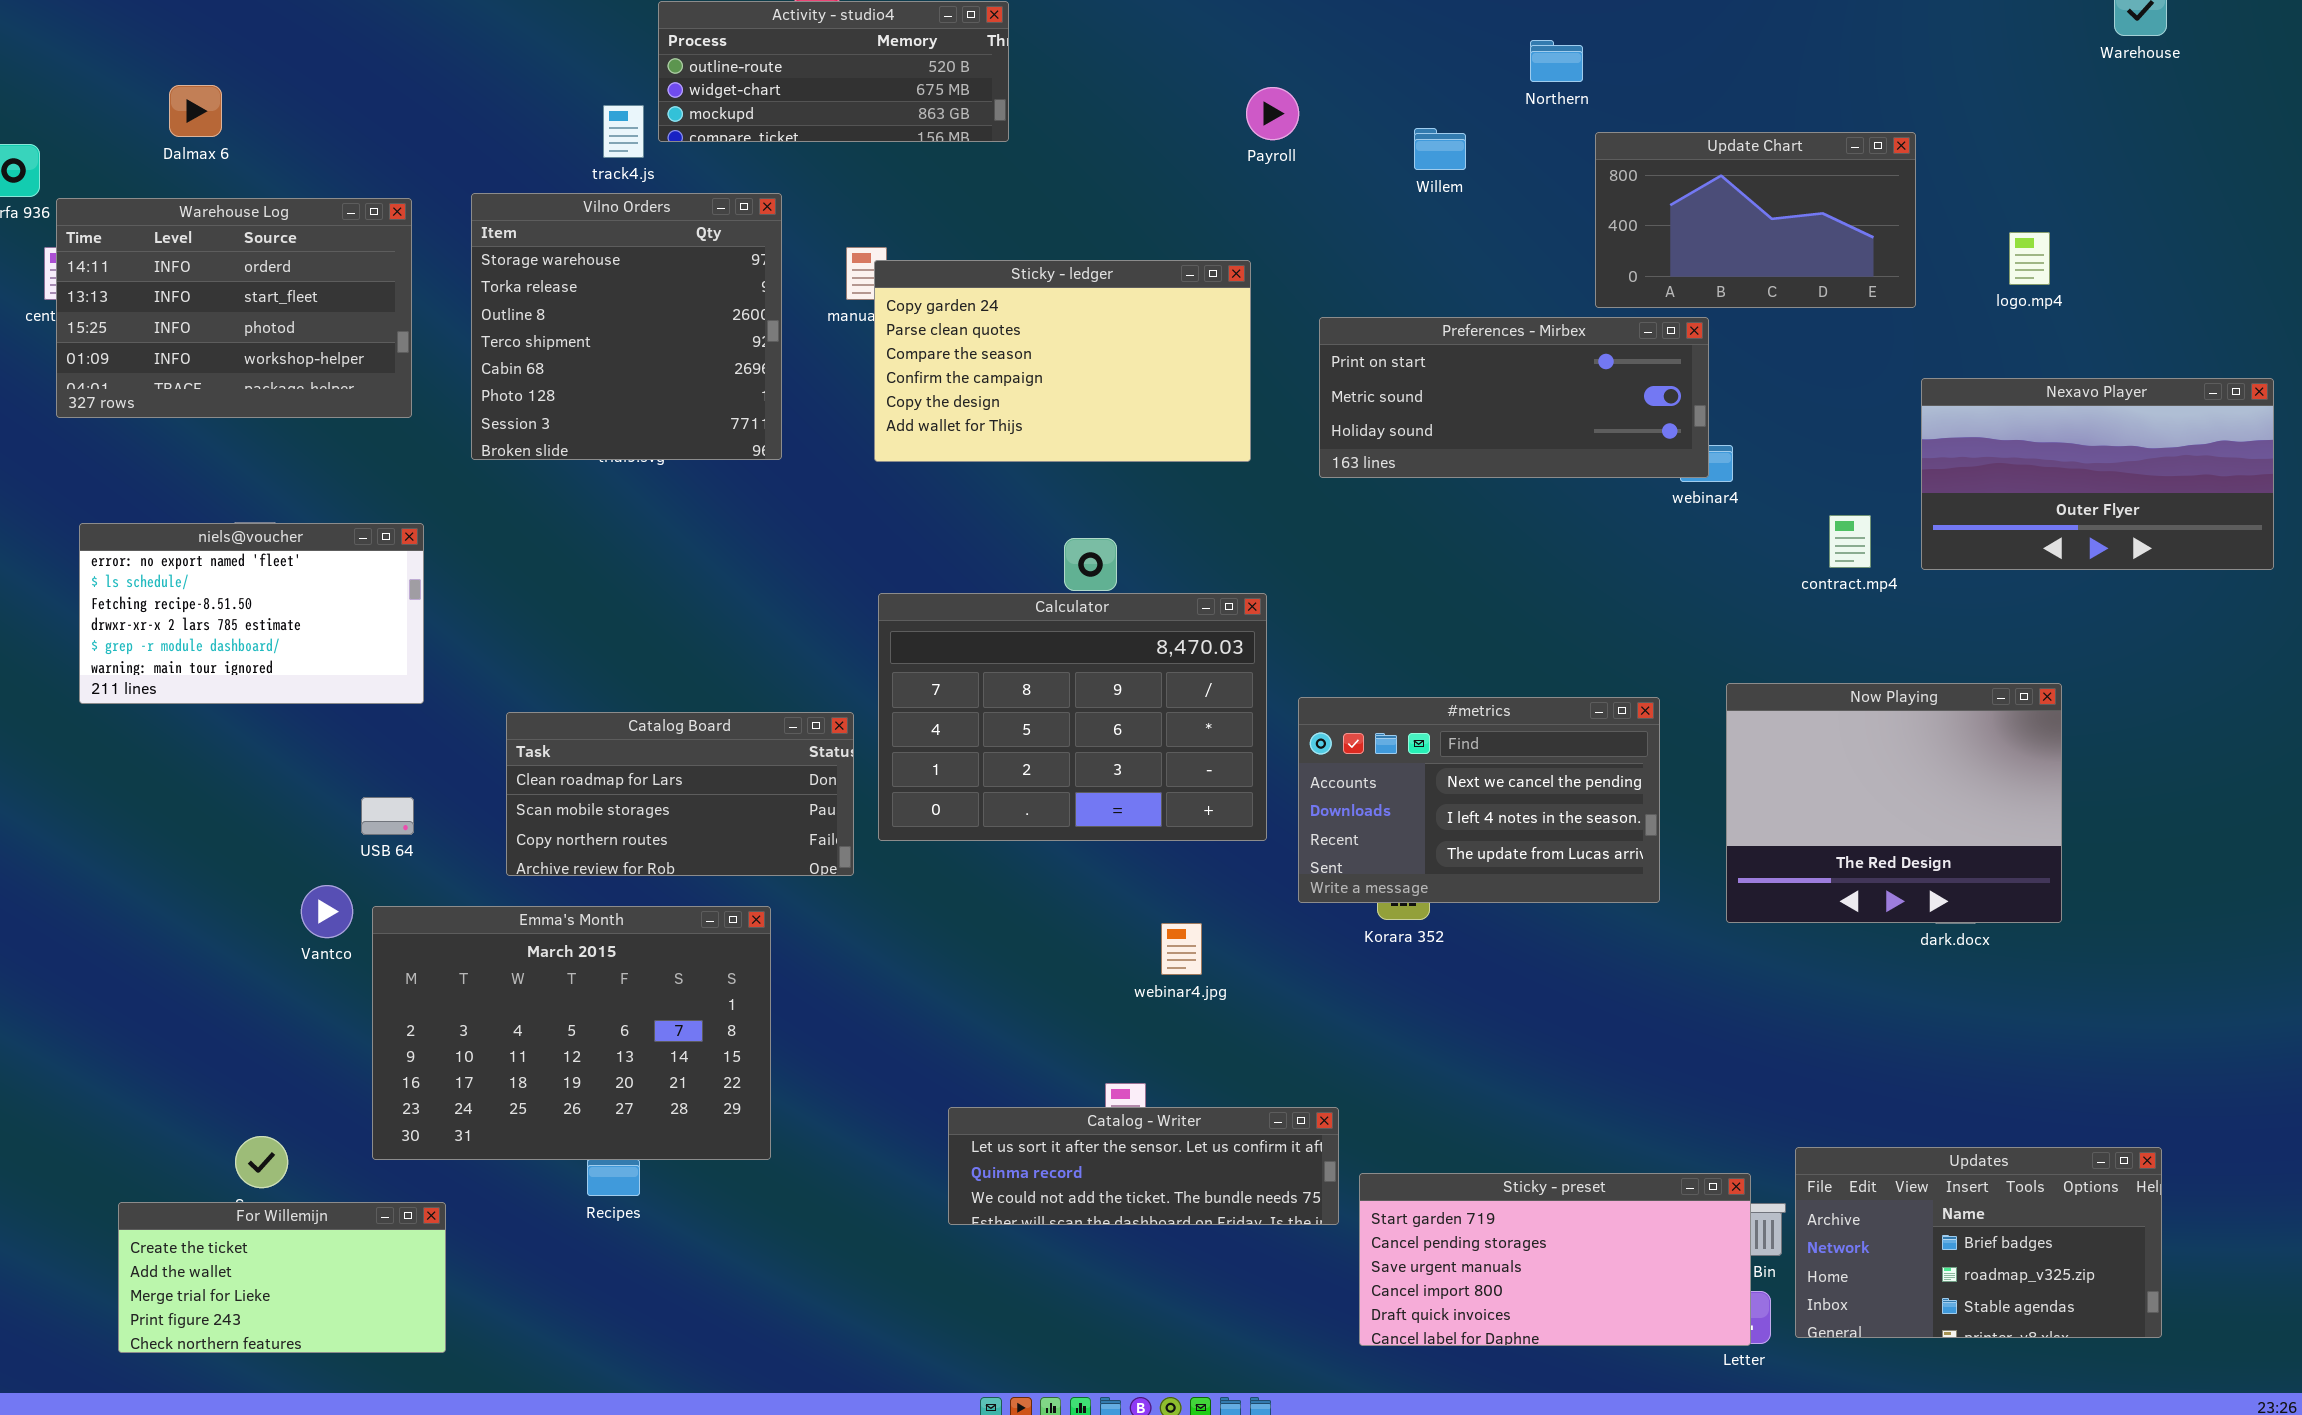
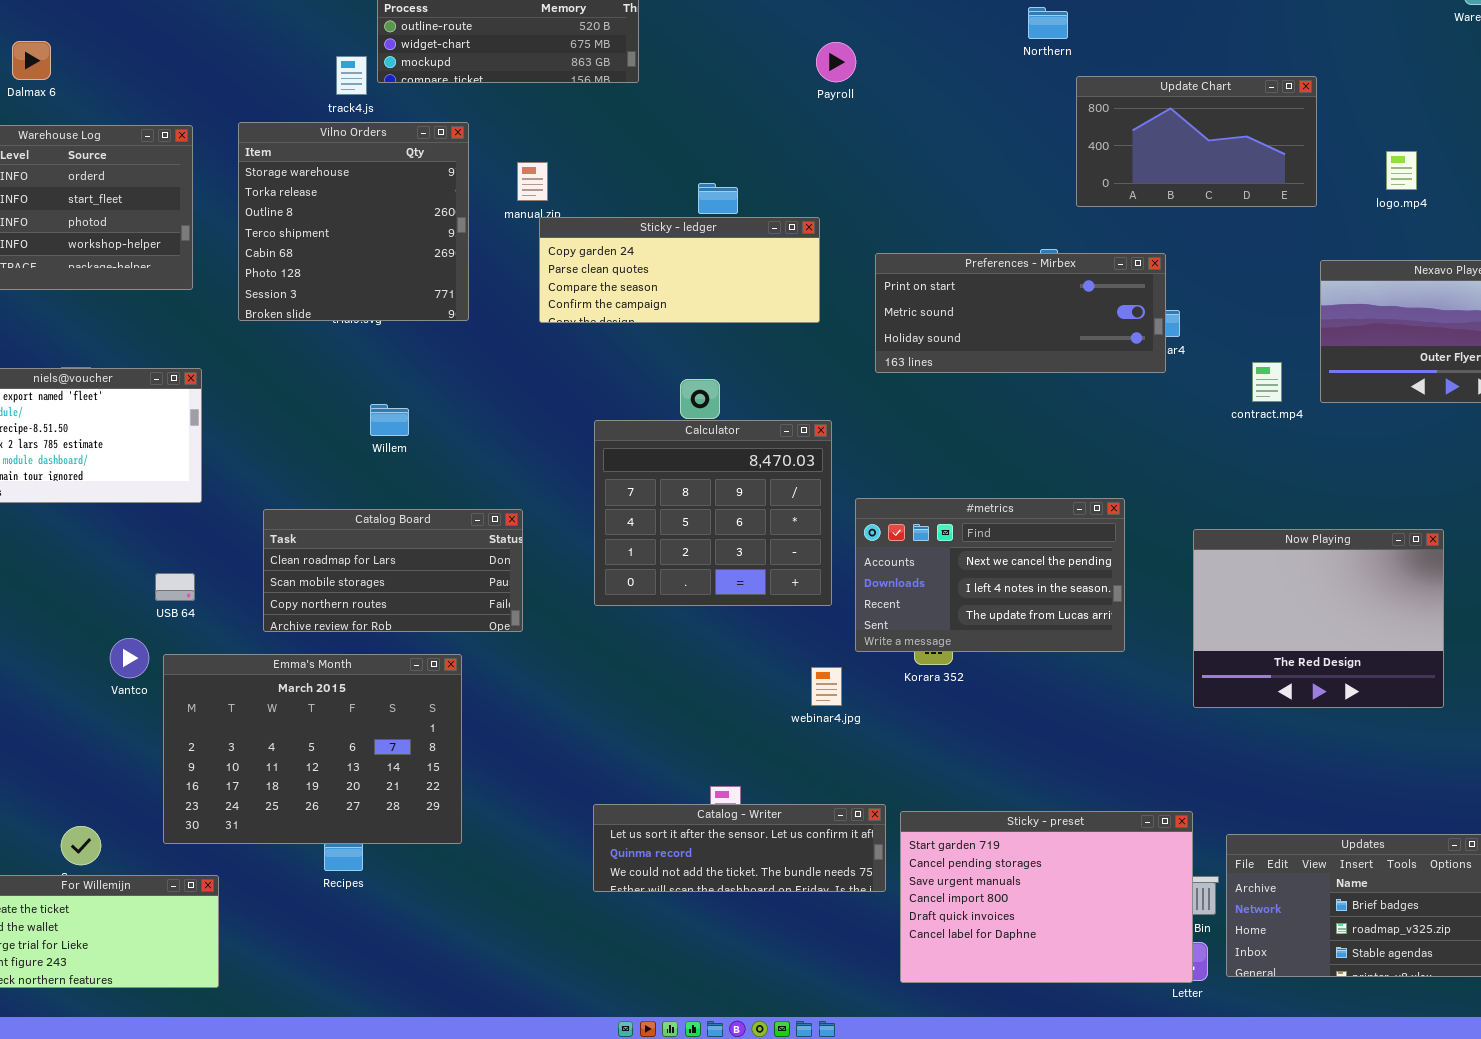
Willem: [1414,128,1466,170] -> [370,404,409,436], moved
Sticky - ledger: [874,260,1251,462] -> [539,217,820,323], resized
Preferences - Mirbex: [1319,317,1709,478] -> [875,253,1166,373], moved
Calculator: [878,593,1267,841] -> [594,420,832,606], resized
Now Playing: [1726,683,2062,923] -> [1193,529,1444,708], moved
webinar4.jpg: [1161,923,1202,975] -> [811,667,842,706], moved
Sticky - preset: [1359,1173,1751,1346] -> [900,811,1193,983], resized

